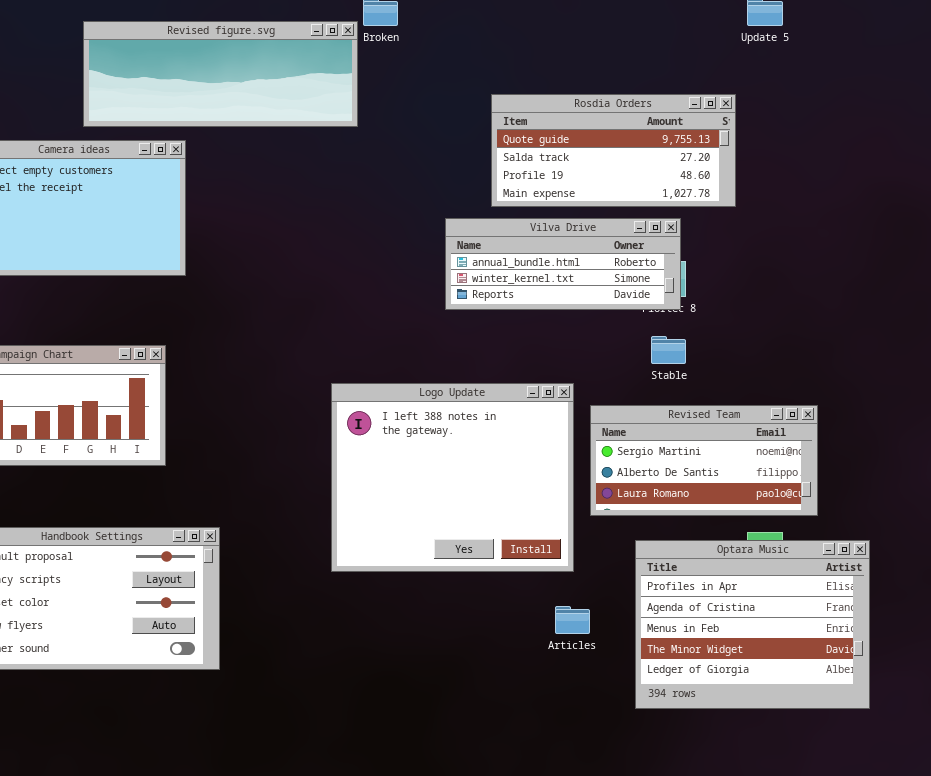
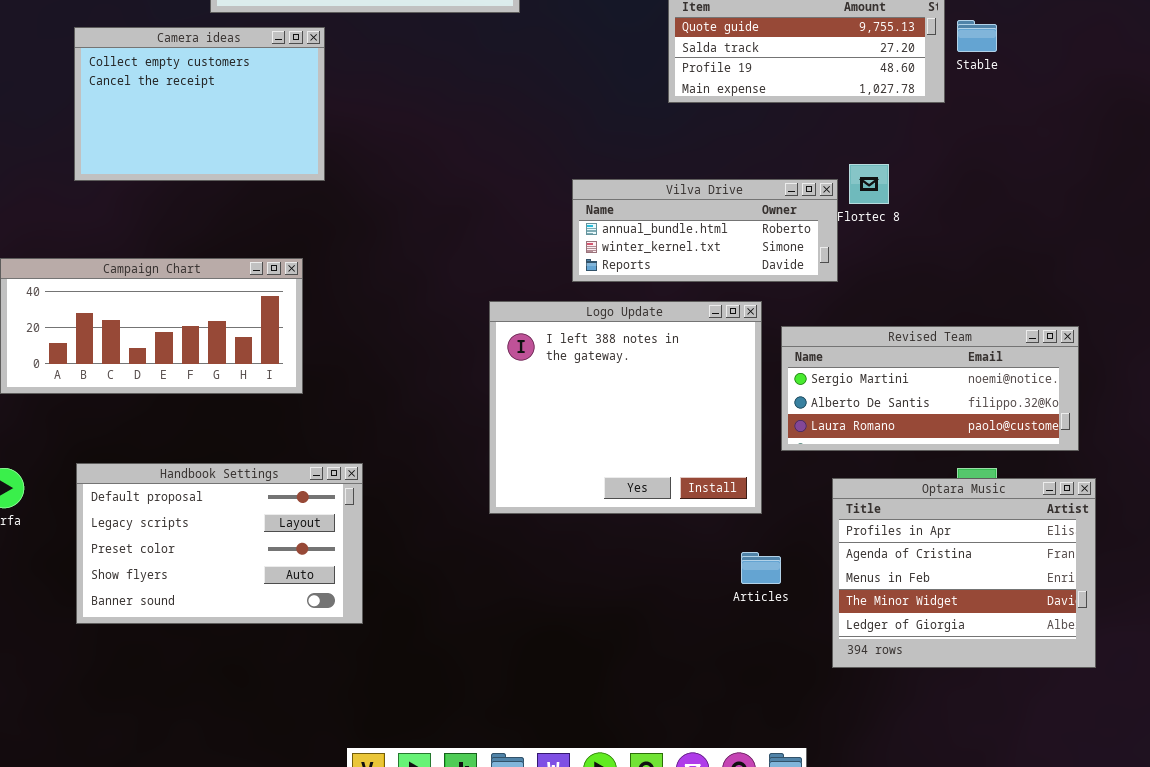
Vilva Drive: [445,218,681,310] -> [572,179,838,282], moved
Stable: [651,336,686,364] -> [957,20,997,52], moved
Revised Team: [590,405,818,516] -> [781,326,1079,451], resized

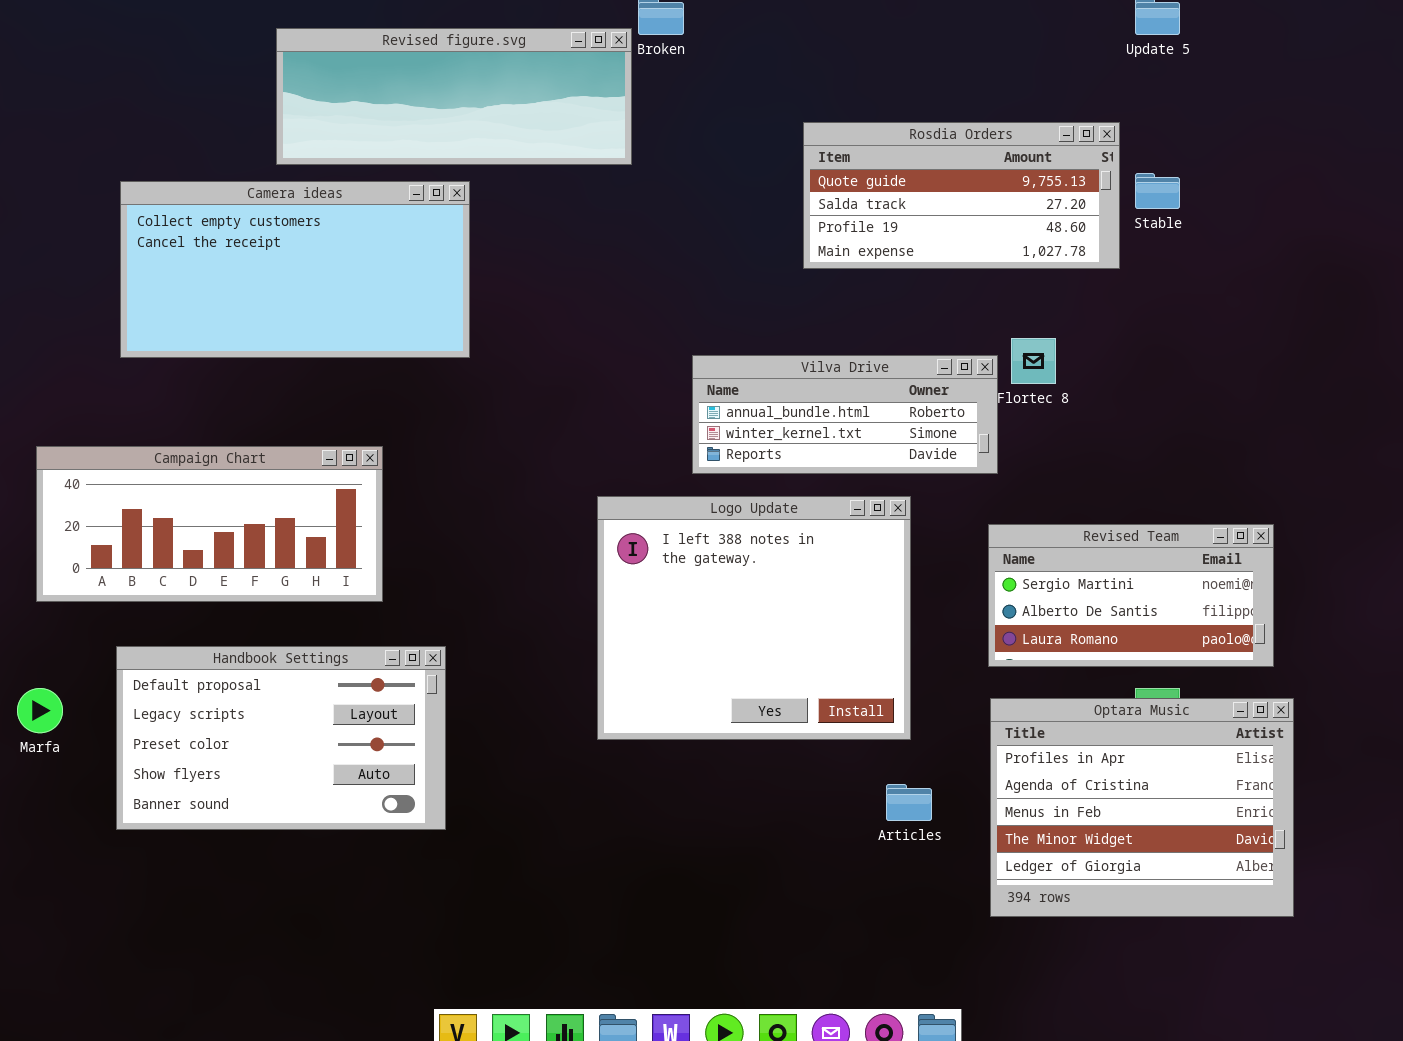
Camera ideas: [74,27,325,181] -> [120,181,470,358], resized
Revised Team: [781,326,1079,451] -> [988,524,1274,667], resized
Handbook Settings: [76,463,363,624] -> [116,646,446,830], moved

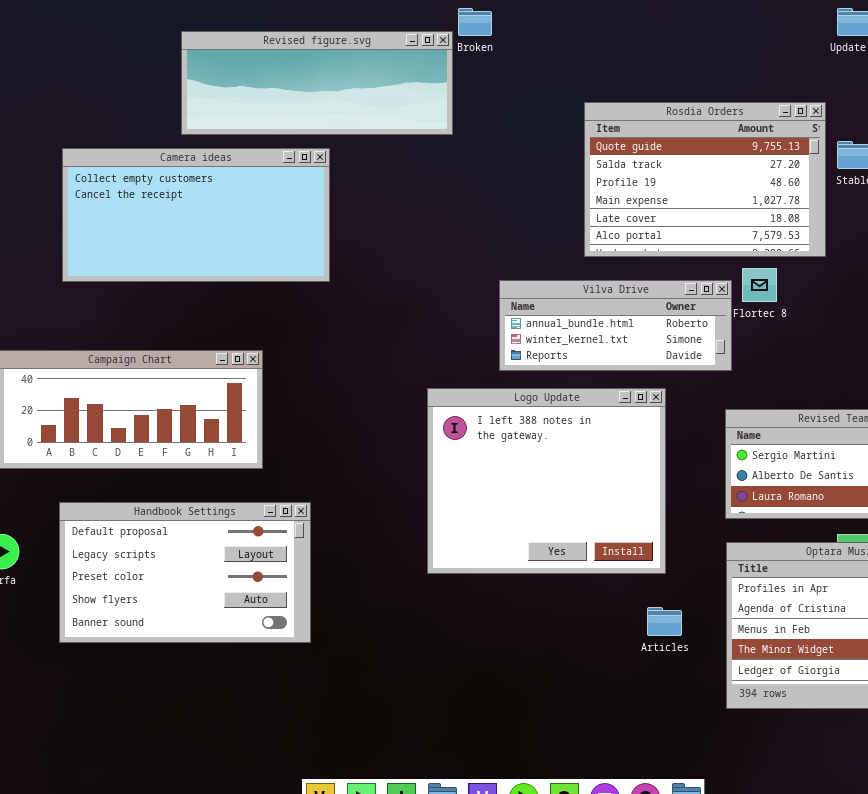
Rosdia Orders: [803,122,1120,269] -> [584,102,826,257], resized

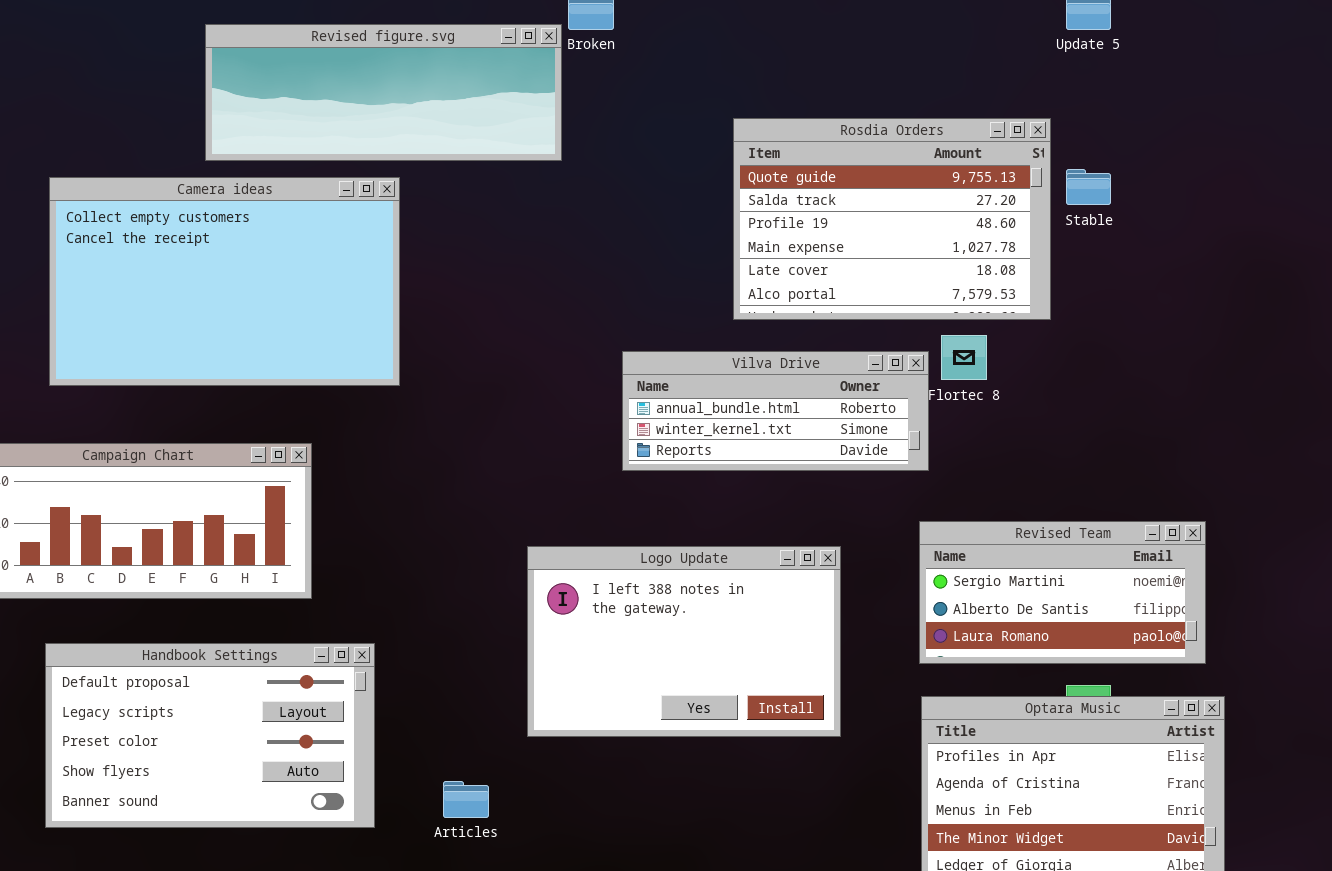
Camera ideas: [62,148,330,282] -> [49,177,400,386], resized
Logo Update: [427,388,666,574] -> [527,546,841,737], resized
Articles: [647,607,682,636] -> [443,781,489,818], moved

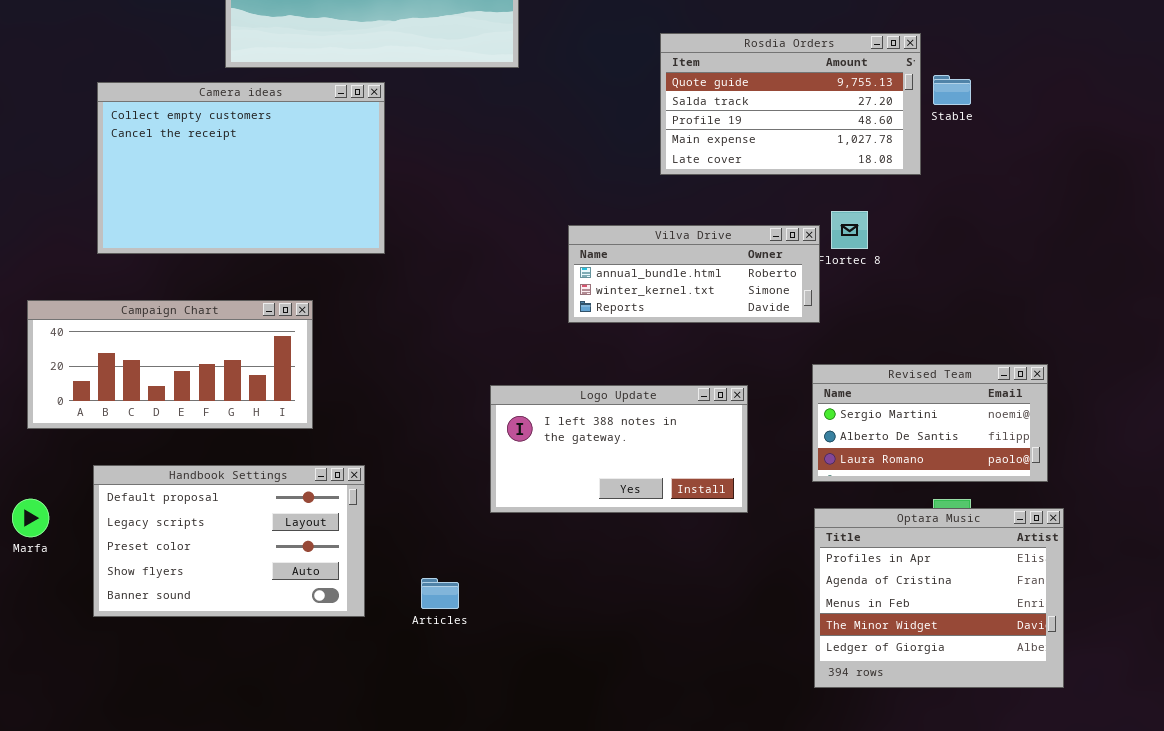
Rosdia Orders: [733,118,1051,320] -> [660,33,921,175], resized
Logo Update: [527,546,841,737] -> [490,385,748,513], resized

